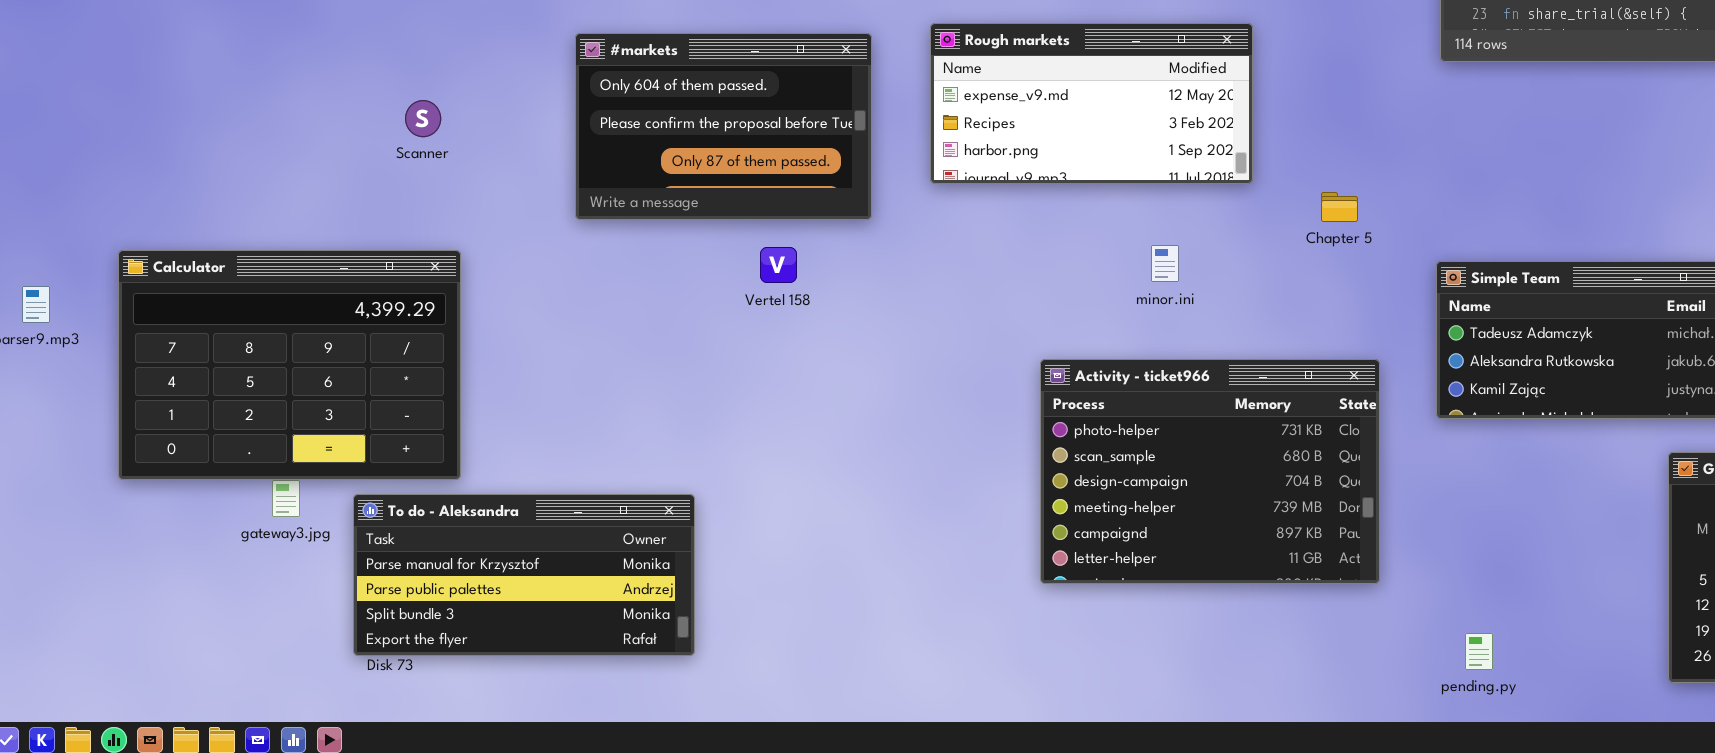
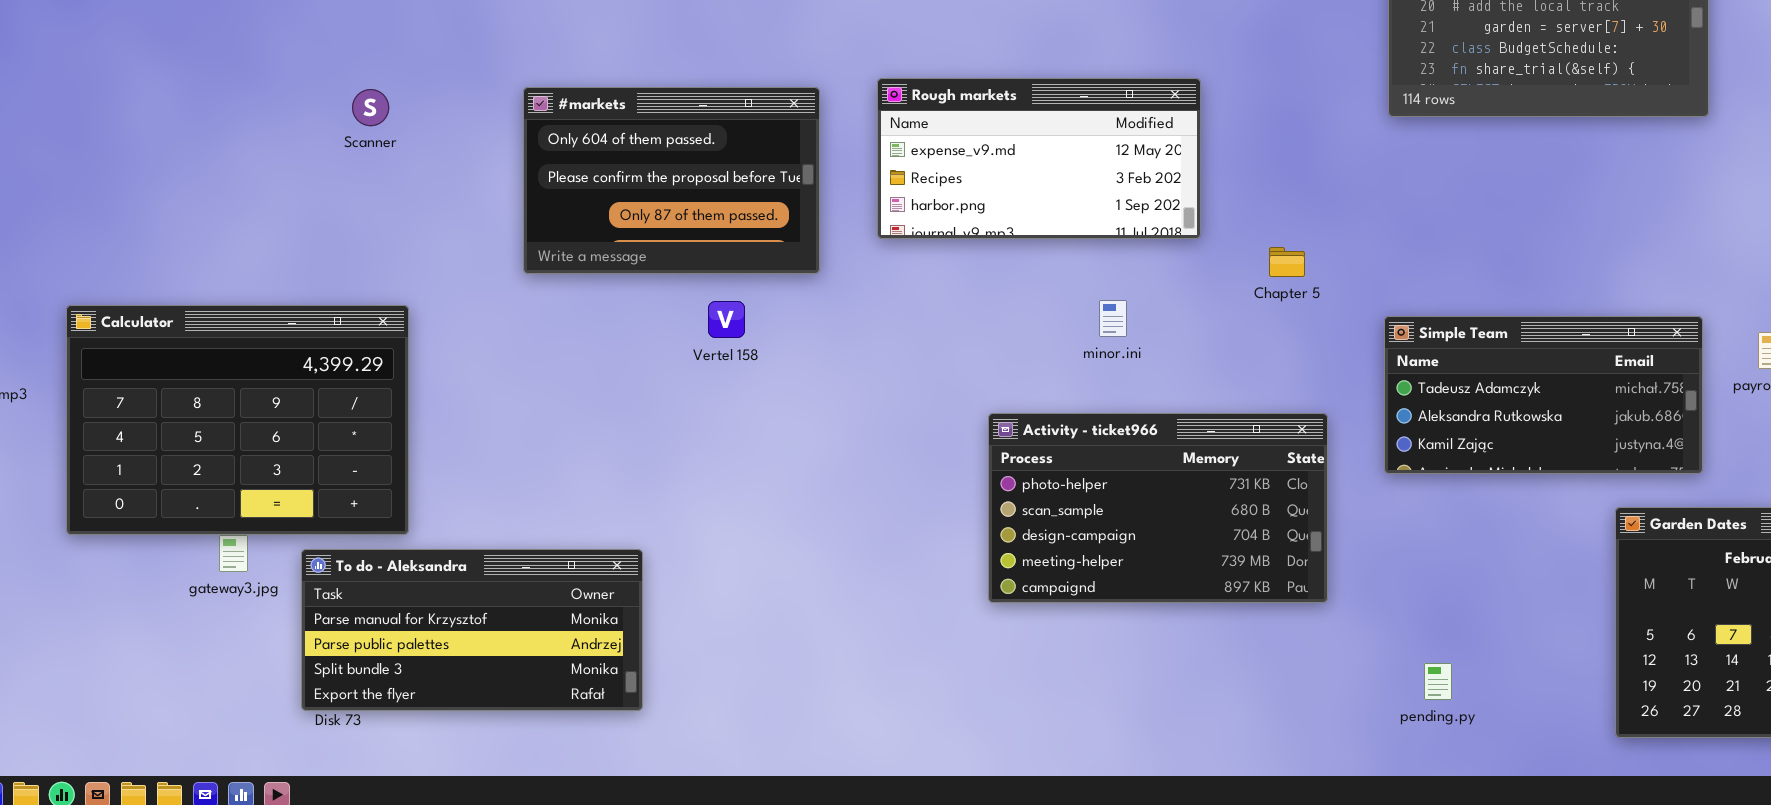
Scanner: [405,100,441,137] -> [352,89,389,126], moved
Activity - ticket966: [1040,359,1380,584] -> [988,413,1328,603], resized
pending.py: [1465,633,1493,670] -> [1424,663,1452,700], moved

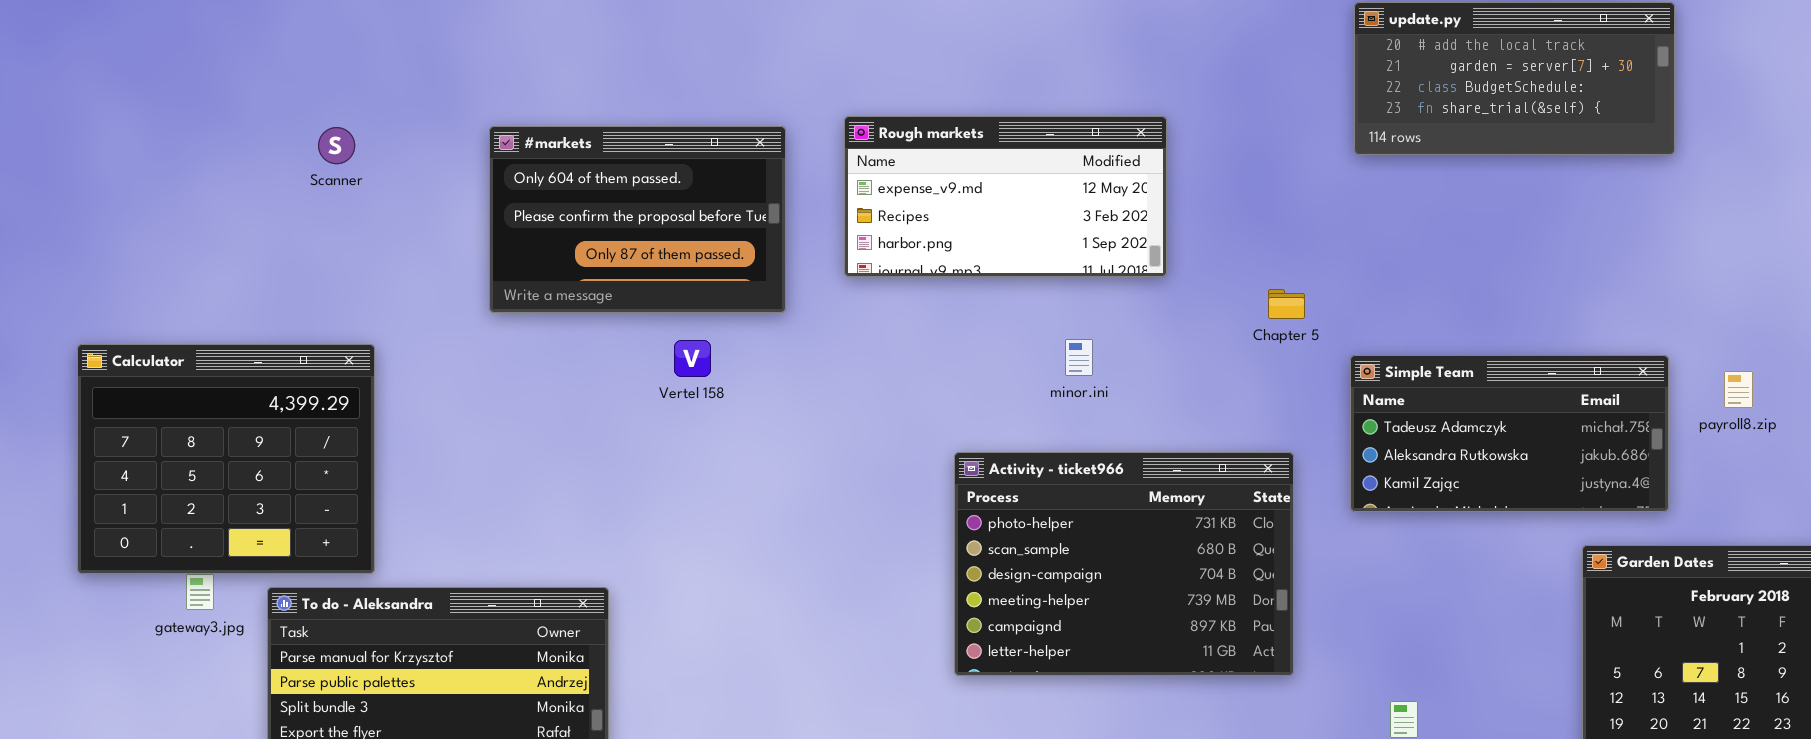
Chapter 5: [1269,247,1305,277] -> [1268,289,1305,319], moved
Calculator: [66,305,409,535] -> [77,344,375,574], resized
Activity - ticket966: [988,413,1328,603] -> [954,452,1294,676], resized

